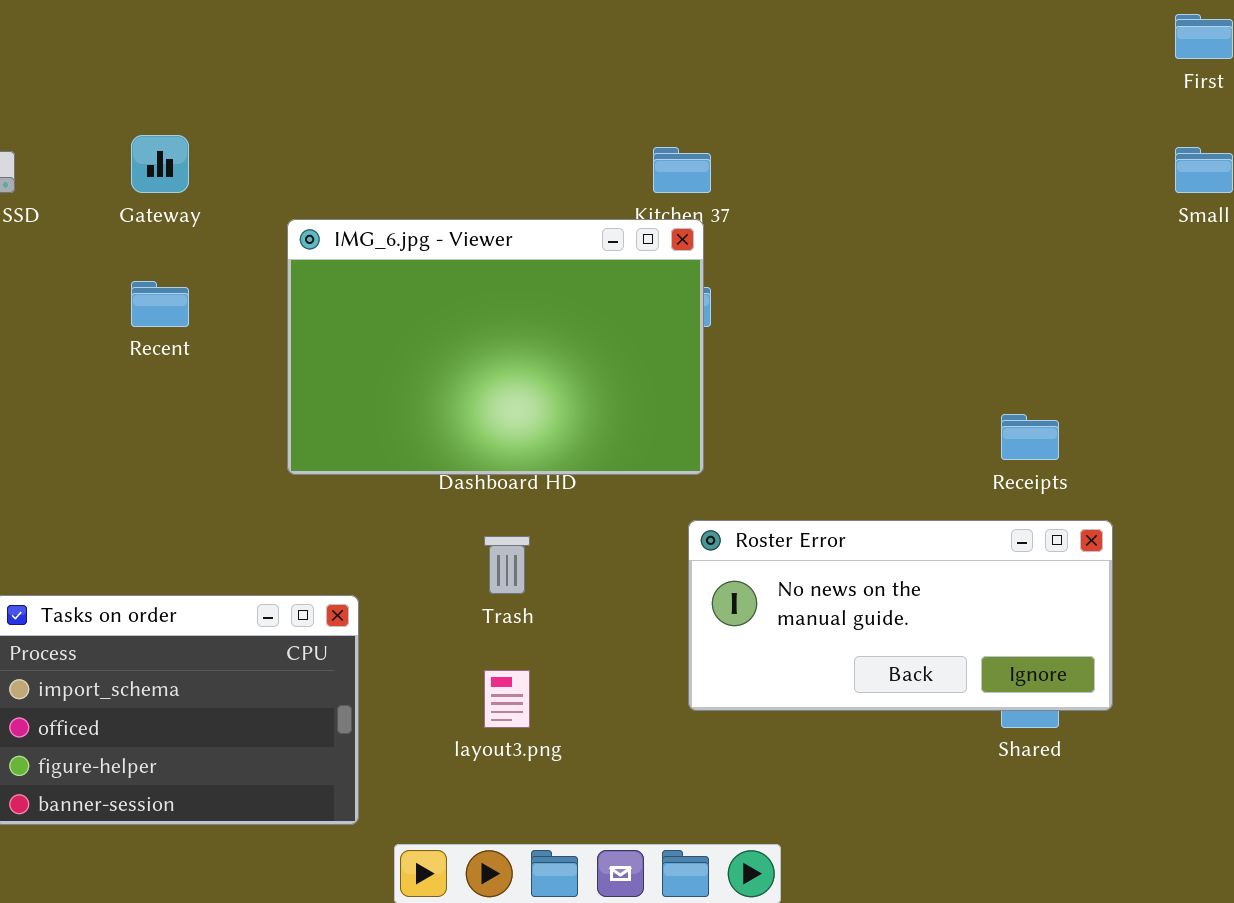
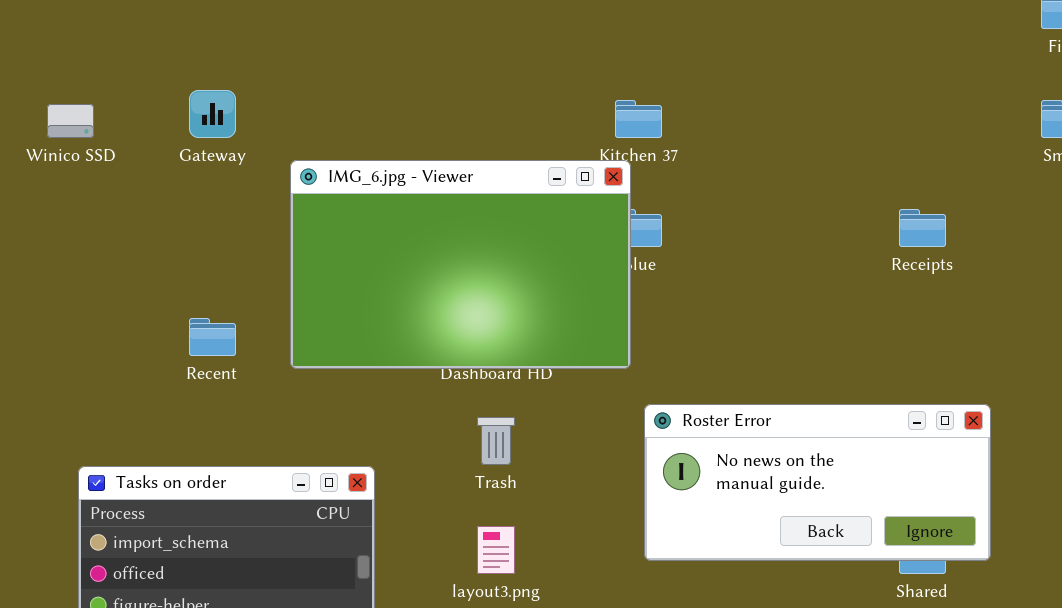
IMG_6.jpg - Viewer: [287,219,704,475] -> [290,160,631,369], moved
Recent: [131,281,189,327] -> [189,318,236,356], moved
Receipts: [1001,414,1059,460] -> [899,209,946,247], moved

